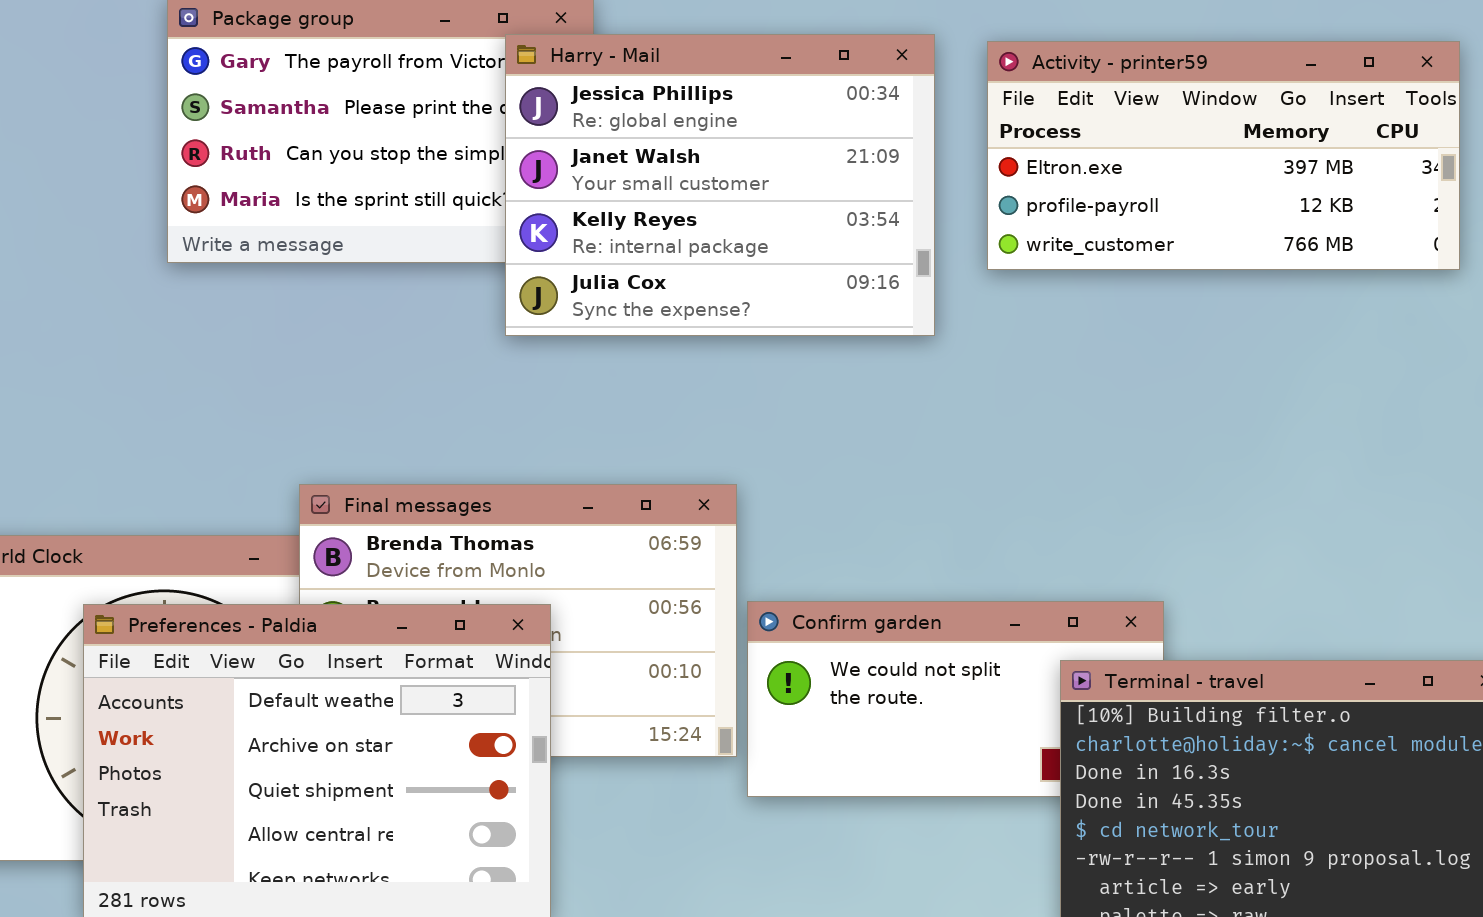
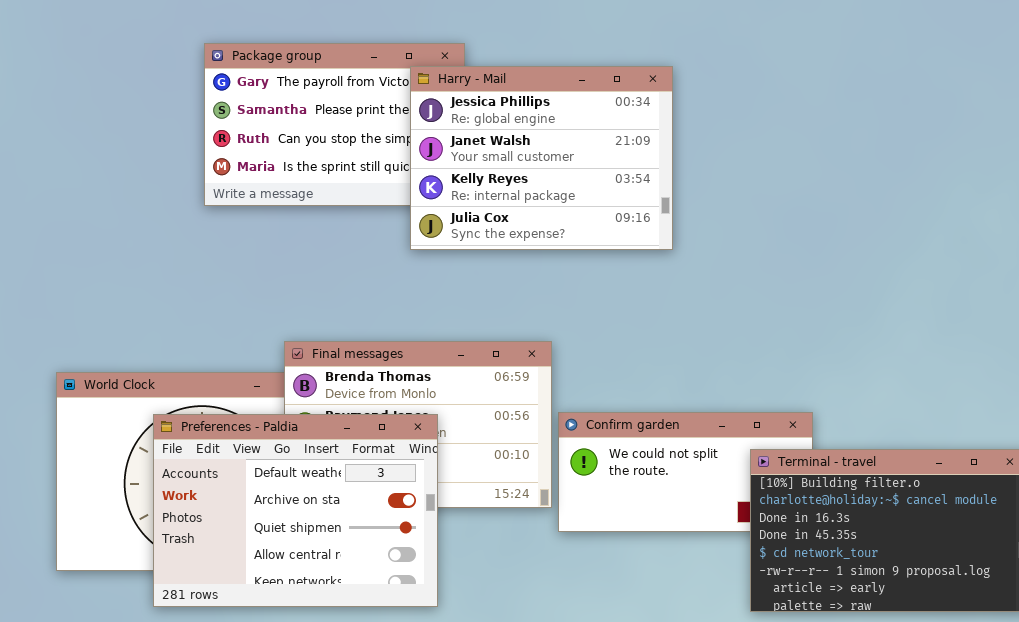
Activity - printer59: [987,41,1460,270] -> none, closed

